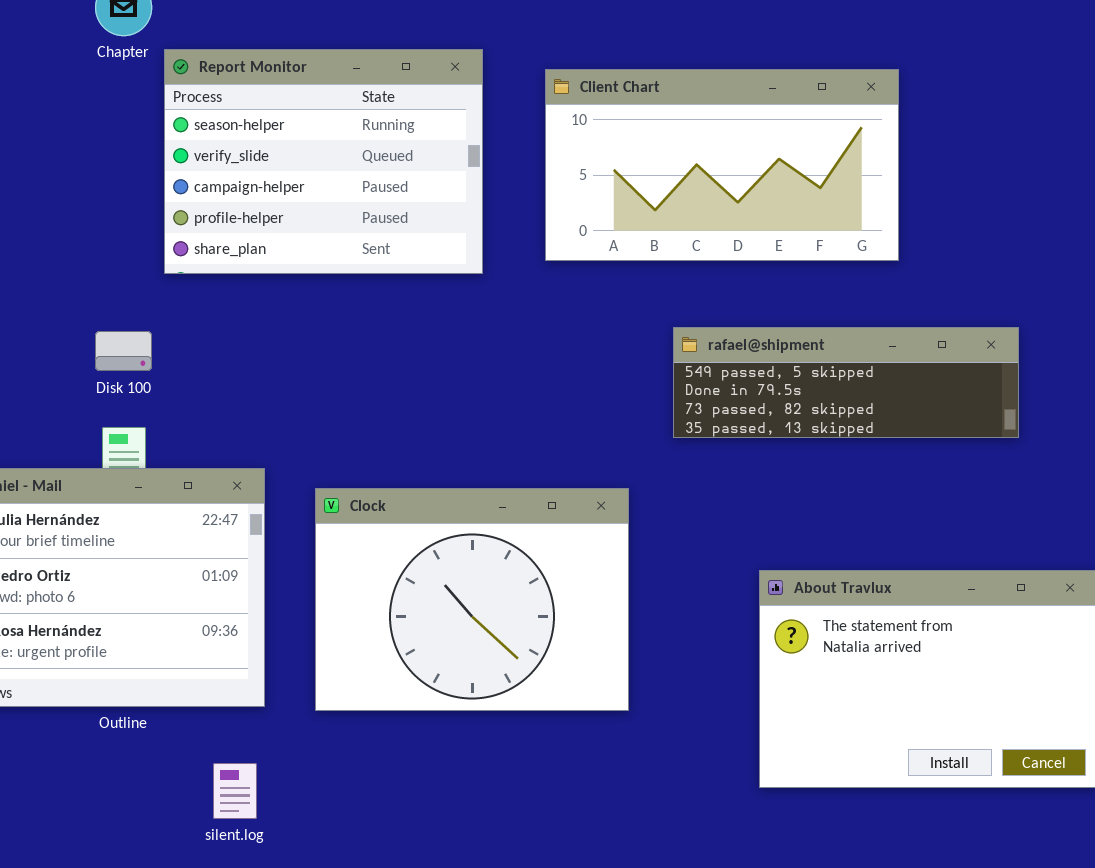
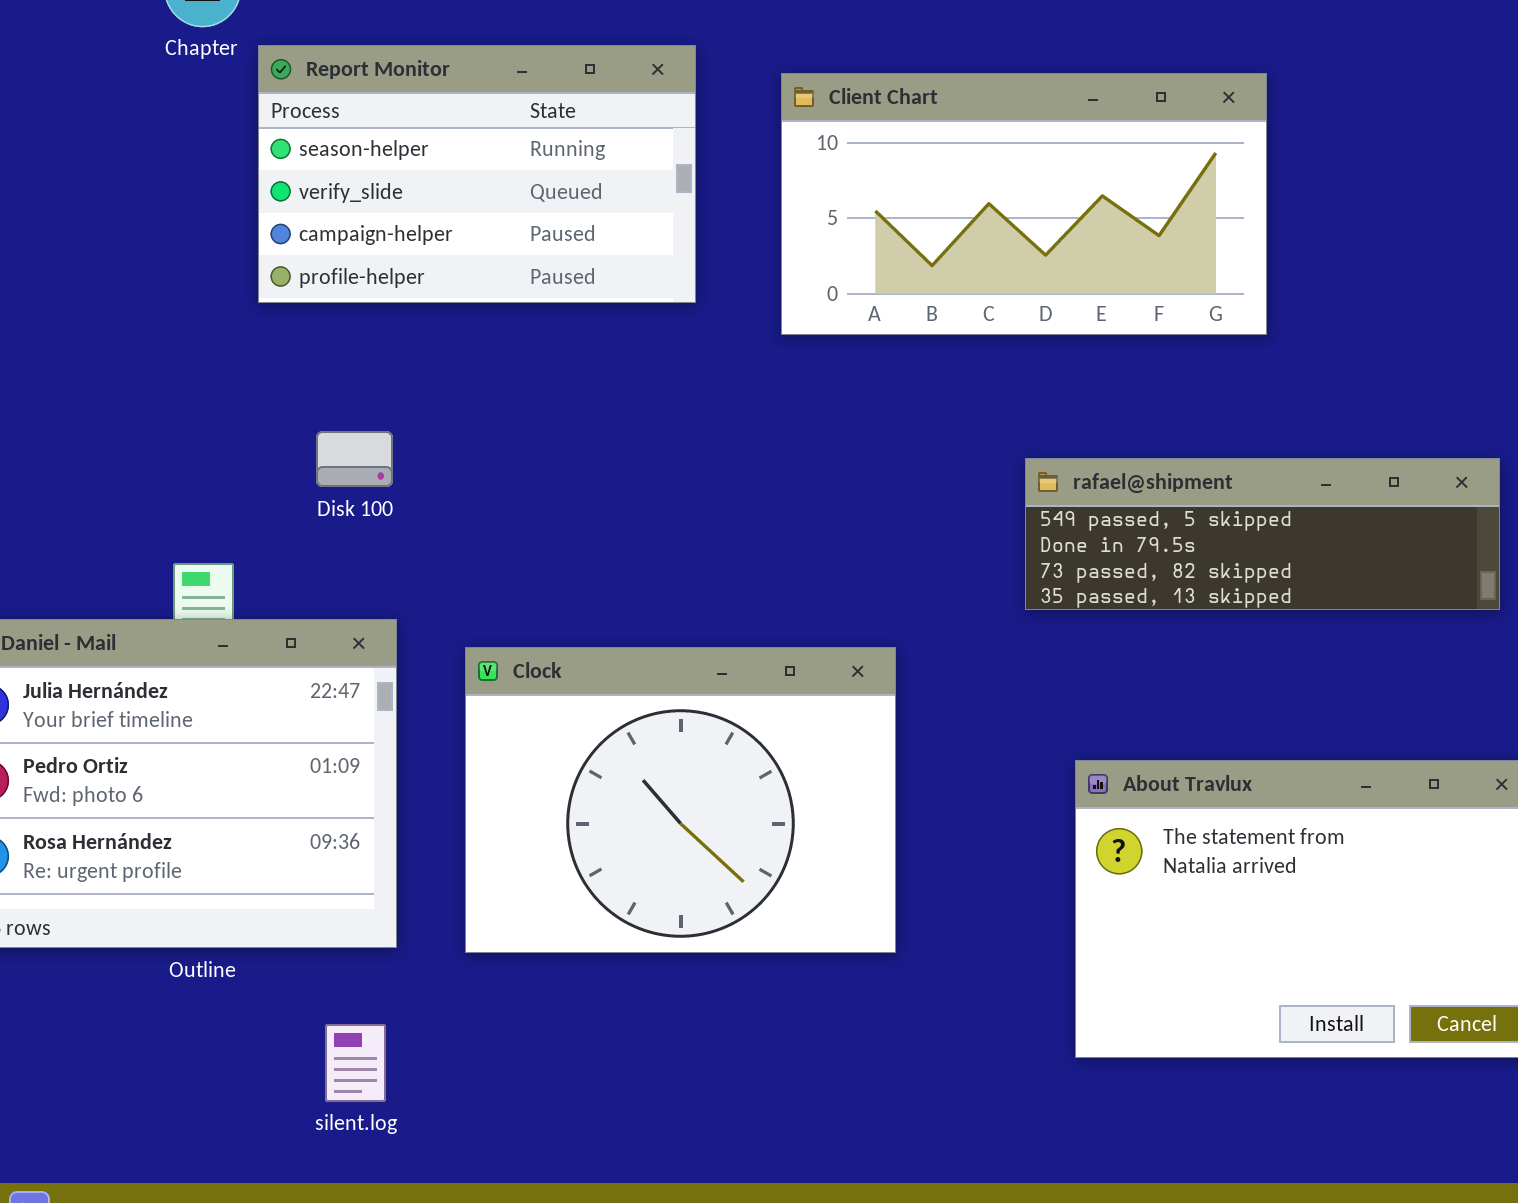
Report Monitor: [164,49,483,274] -> [258,45,696,303], resized
rafael@shipment: [673,327,1019,438] -> [1025,458,1500,610], moved
Disk 100: [95,331,152,371] -> [316,431,393,487], moved

